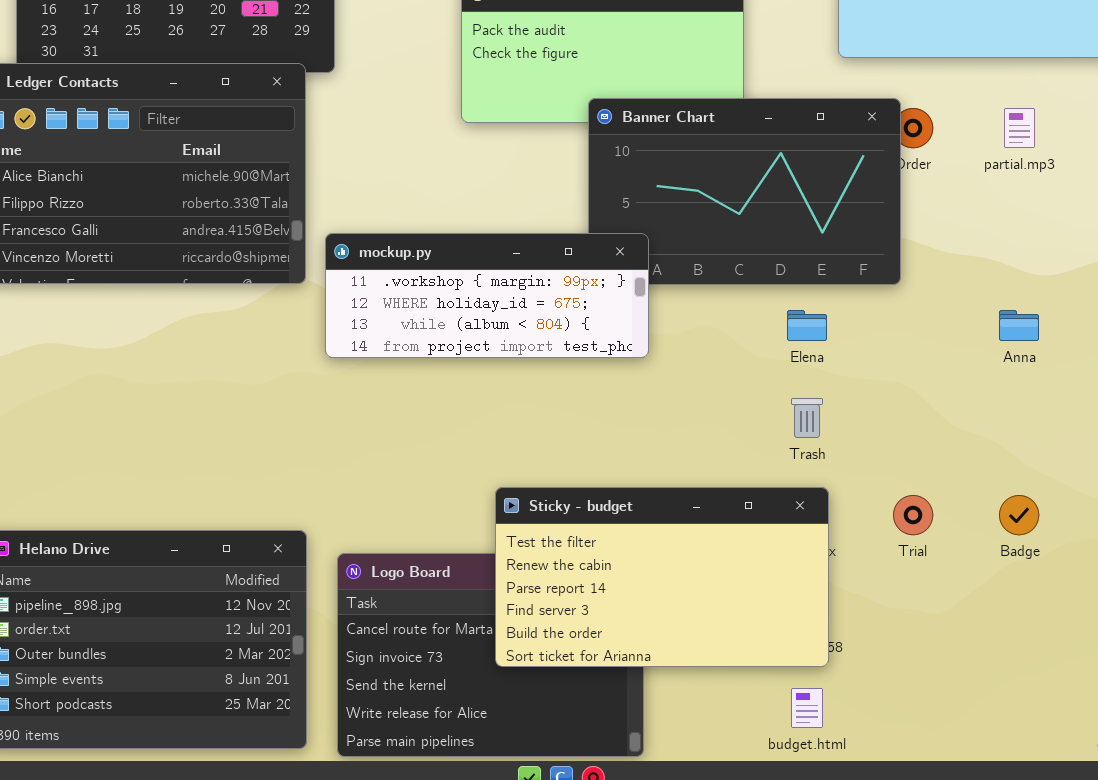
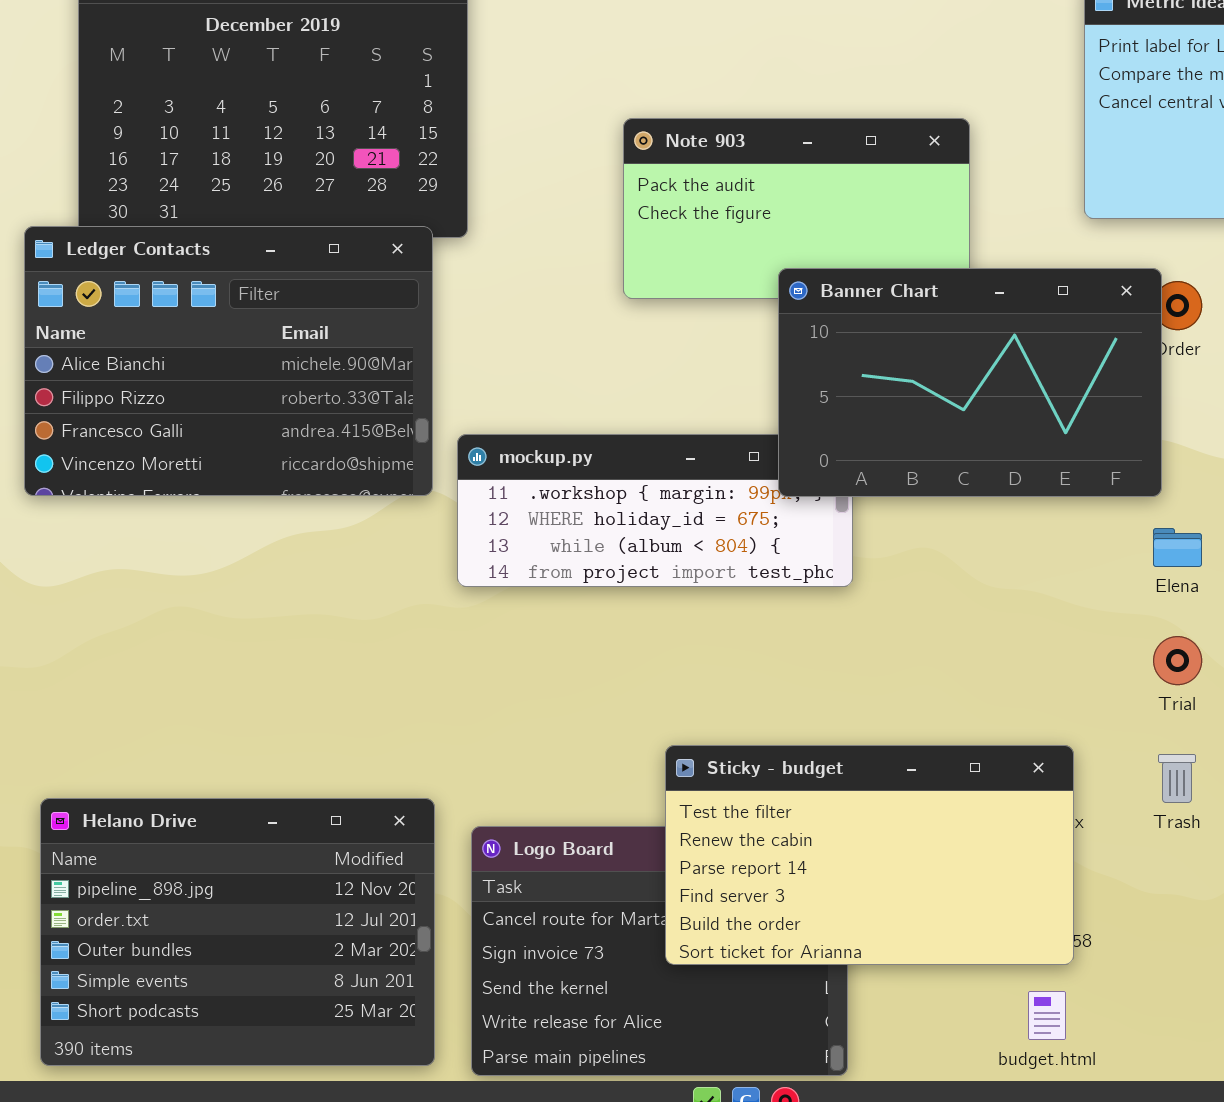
Banner Chart: [588,98,901,285] -> [778,268,1162,497], raised
Elena: [787,310,827,341] -> [1153,528,1202,567], moved
Trash: [791,398,823,438] -> [1158,754,1196,803], moved
Trial: [893,495,933,535] -> [1153,636,1202,685], moved

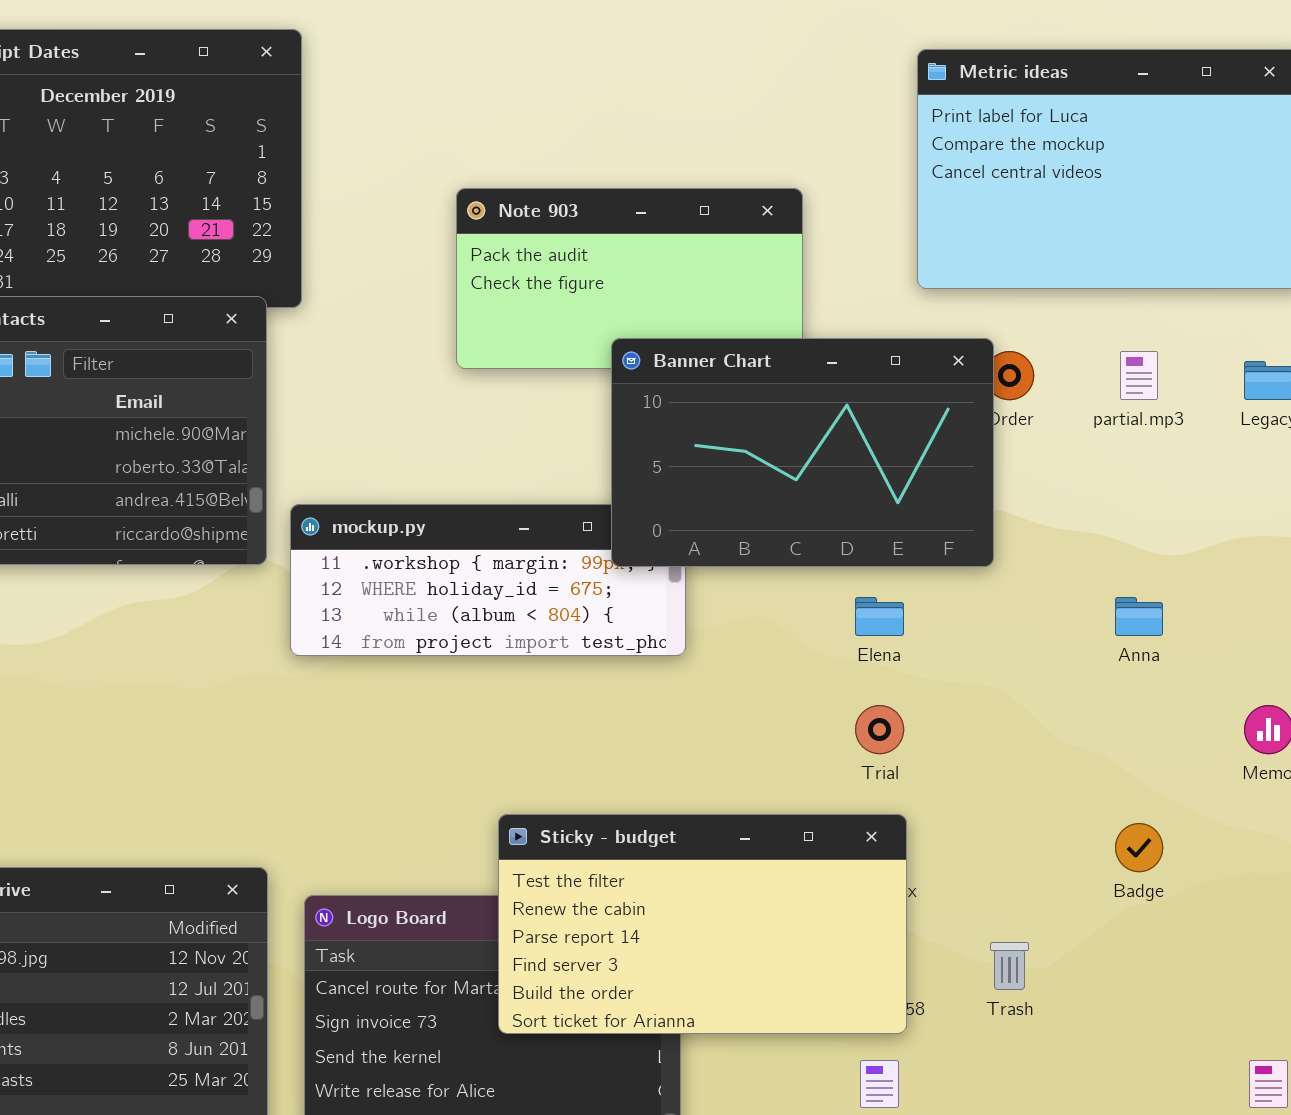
Elena: [1153,528,1202,567] -> [855,597,904,636], moved
Trial: [1153,636,1202,685] -> [855,705,904,754], moved
Trash: [1158,754,1196,803] -> [990,942,1029,990], moved

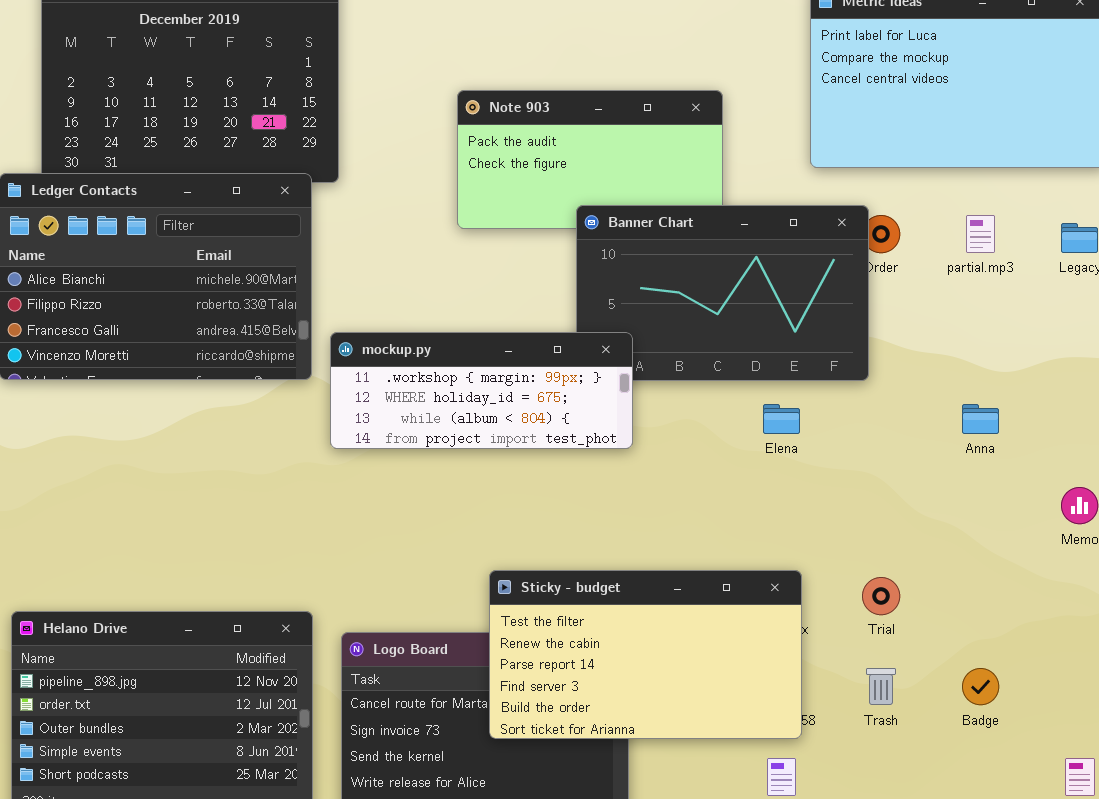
mockup.py: [290,504,686,656] -> [330,332,633,449], raised
Trial: [855,705,904,754] -> [862,577,900,615], moved
Badge: [1115,823,1163,872] -> [962,668,999,705], moved

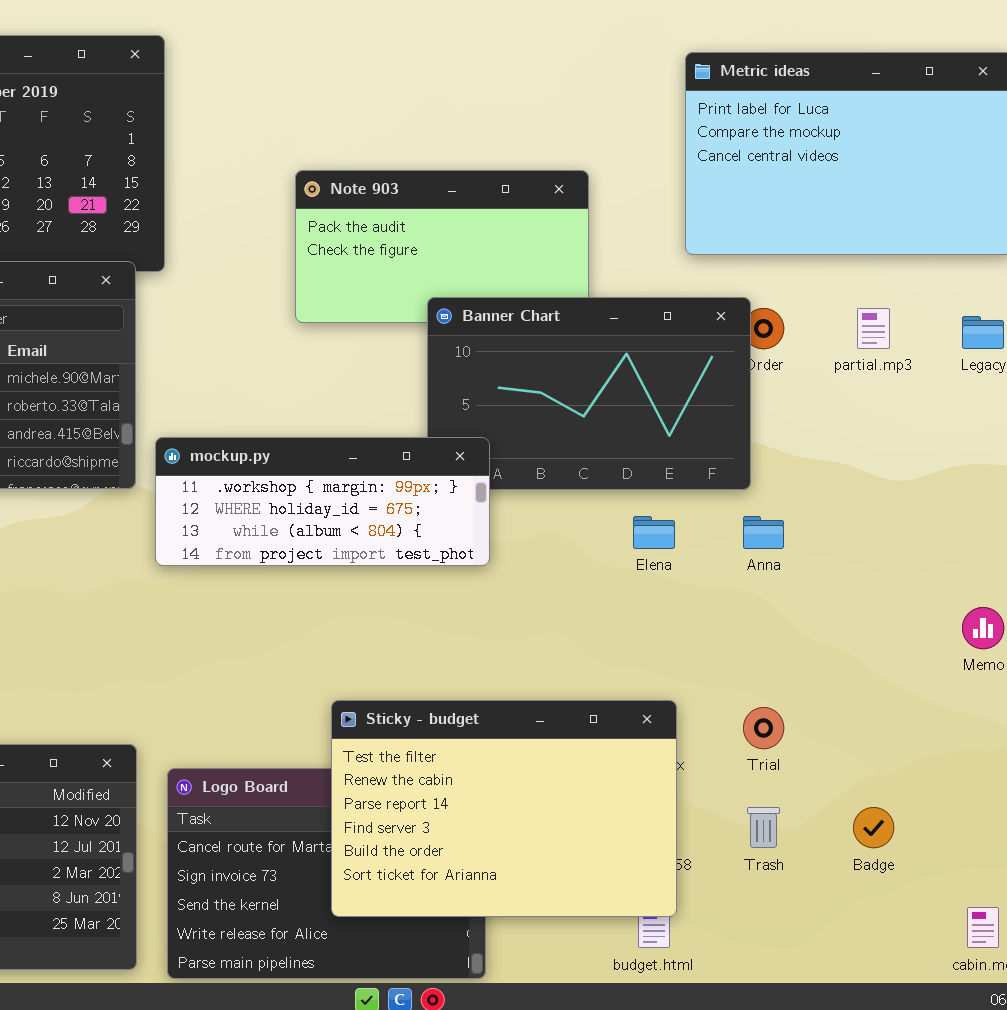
Anna: [962,404,999,434] -> [743,516,784,549], moved
Sticky - budget: [489,570,802,739] -> [331,700,677,917], resized

